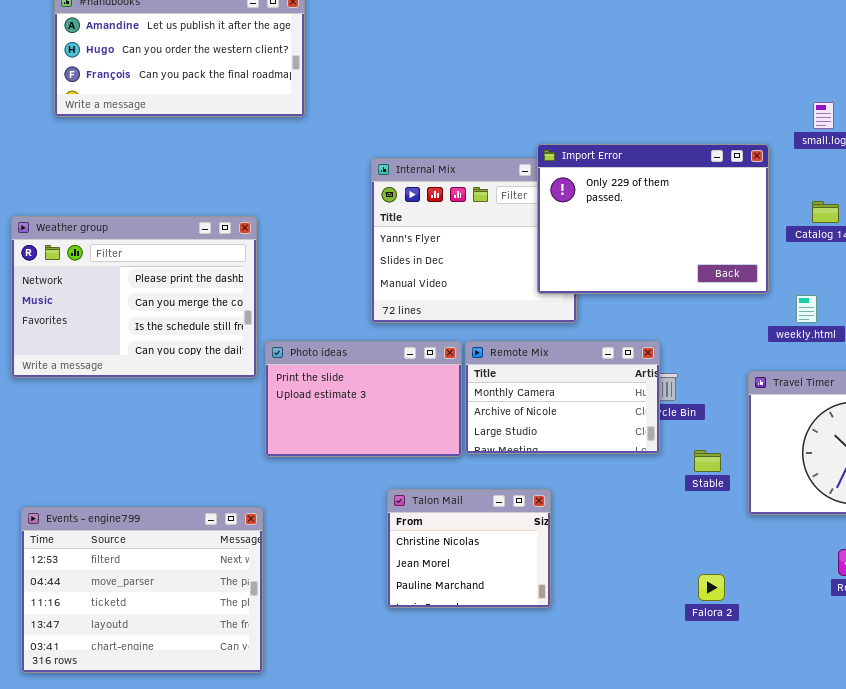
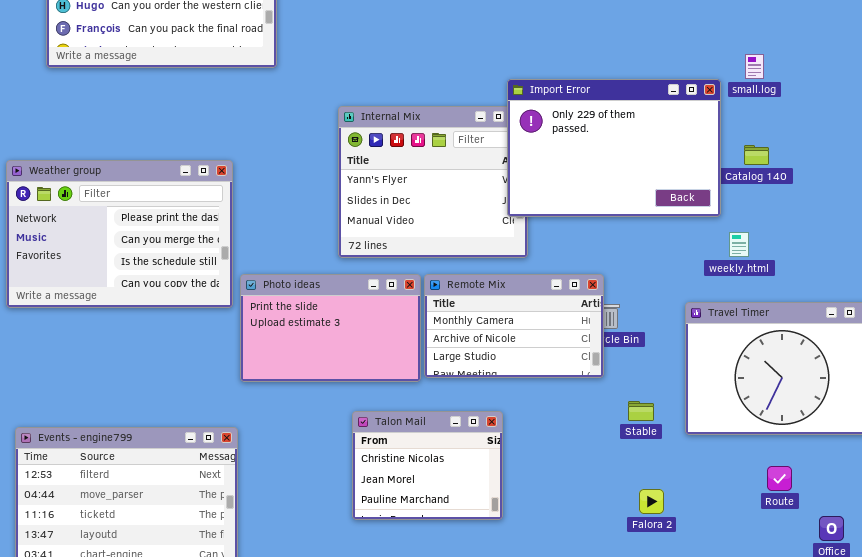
Import Error: [537,144,769,294] -> [507,79,721,217], moved
Stable: [694,450,721,472] -> [628,401,654,421], moved

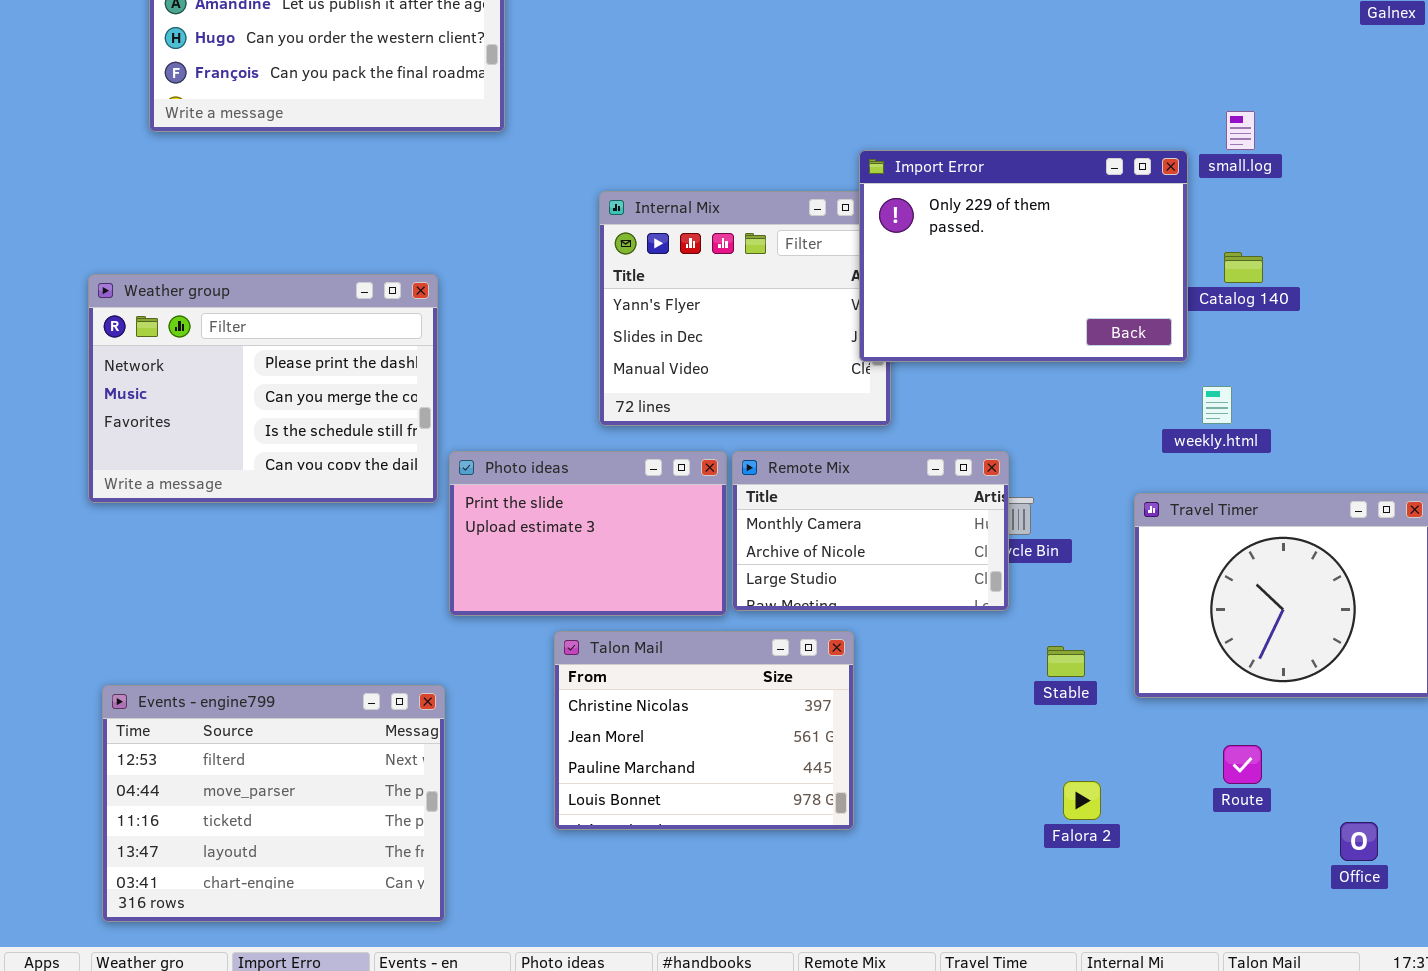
Talon Mail: [352,411,503,520] -> [554,631,854,830], resized
Route: [767,466,792,491] -> [1223,745,1262,784], moved

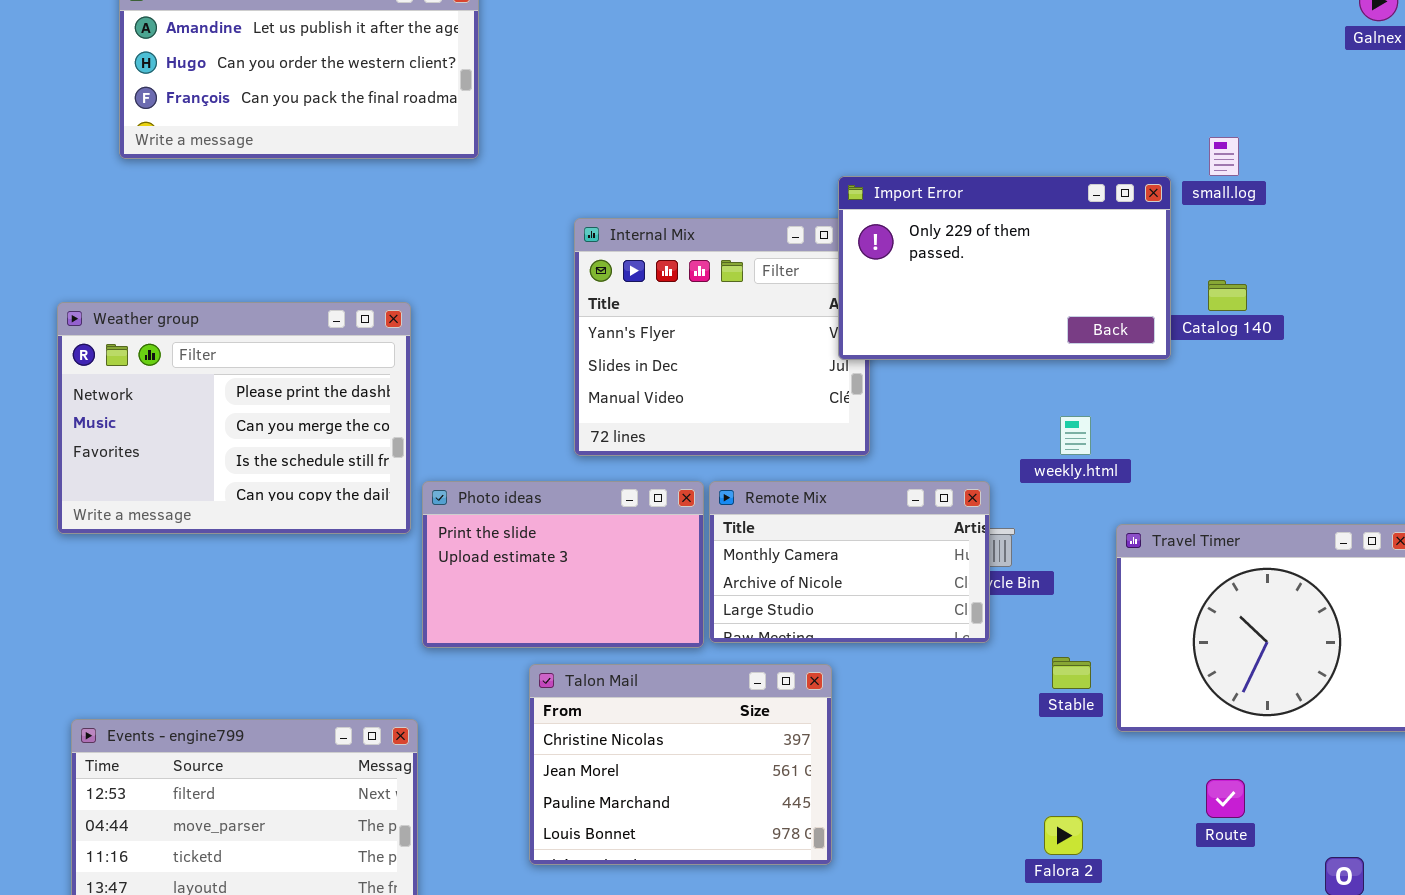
Import Error: [859,150,1188,362] -> [838,176,1171,360], resized
weekly.html: [1202,386,1232,424] -> [1060,416,1091,455], moved
Stable: [1047,646,1085,677] -> [1052,657,1091,689], moved

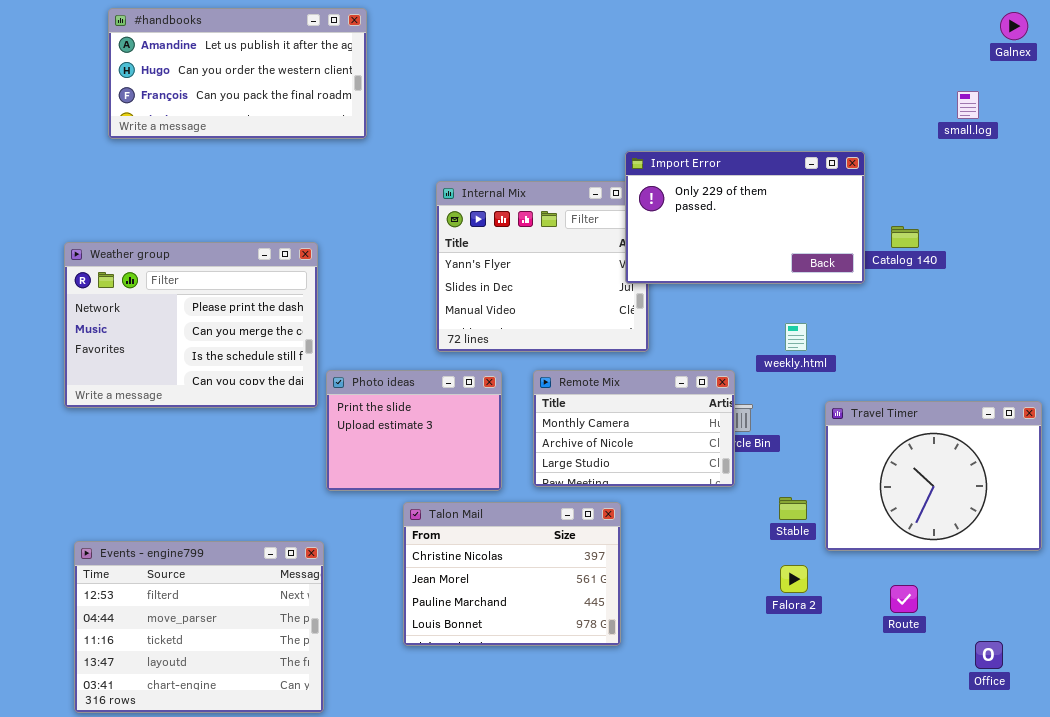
small.log: [1209,137,1239,176] -> [957,91,979,119], moved
Photo ideas: [422,481,704,648] -> [326,370,502,491], resized
Falora 2: [1044,816,1083,855] -> [780,565,808,593], moved

